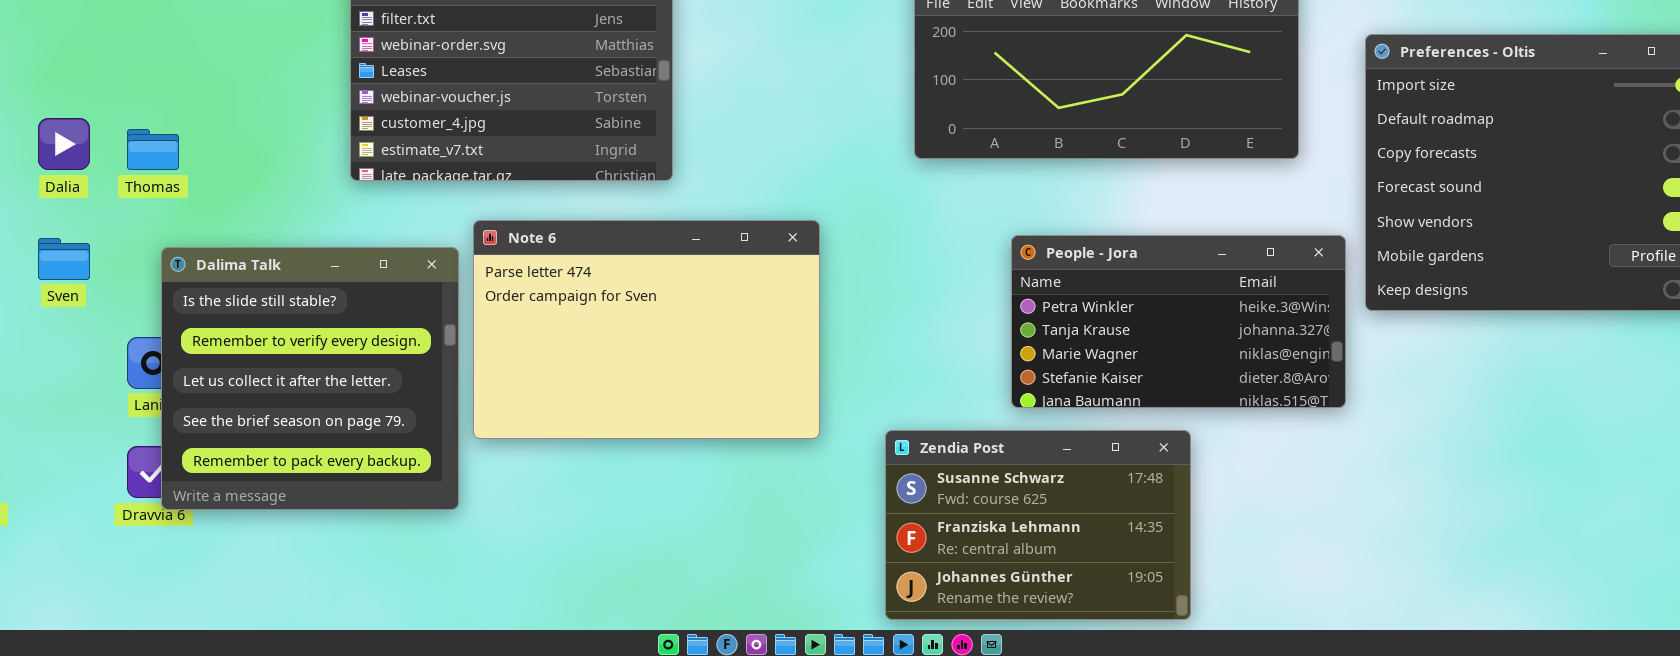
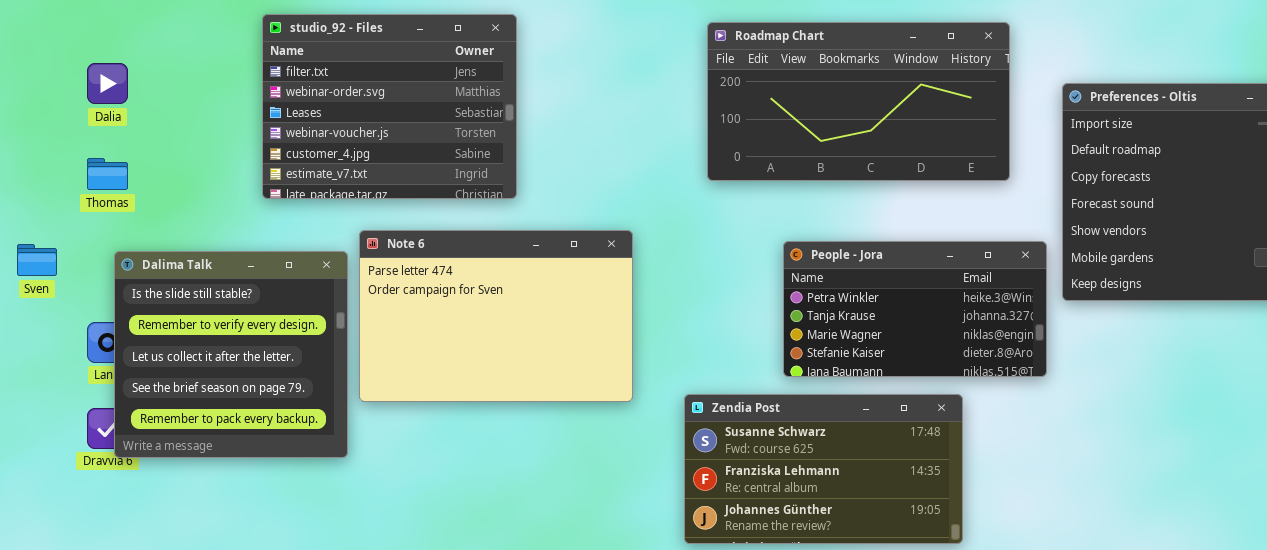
Dalia: [38,118,90,170] -> [87,63,128,104], moved
Zendia Post: [885,430,1191,620] -> [684,394,963,544], resized

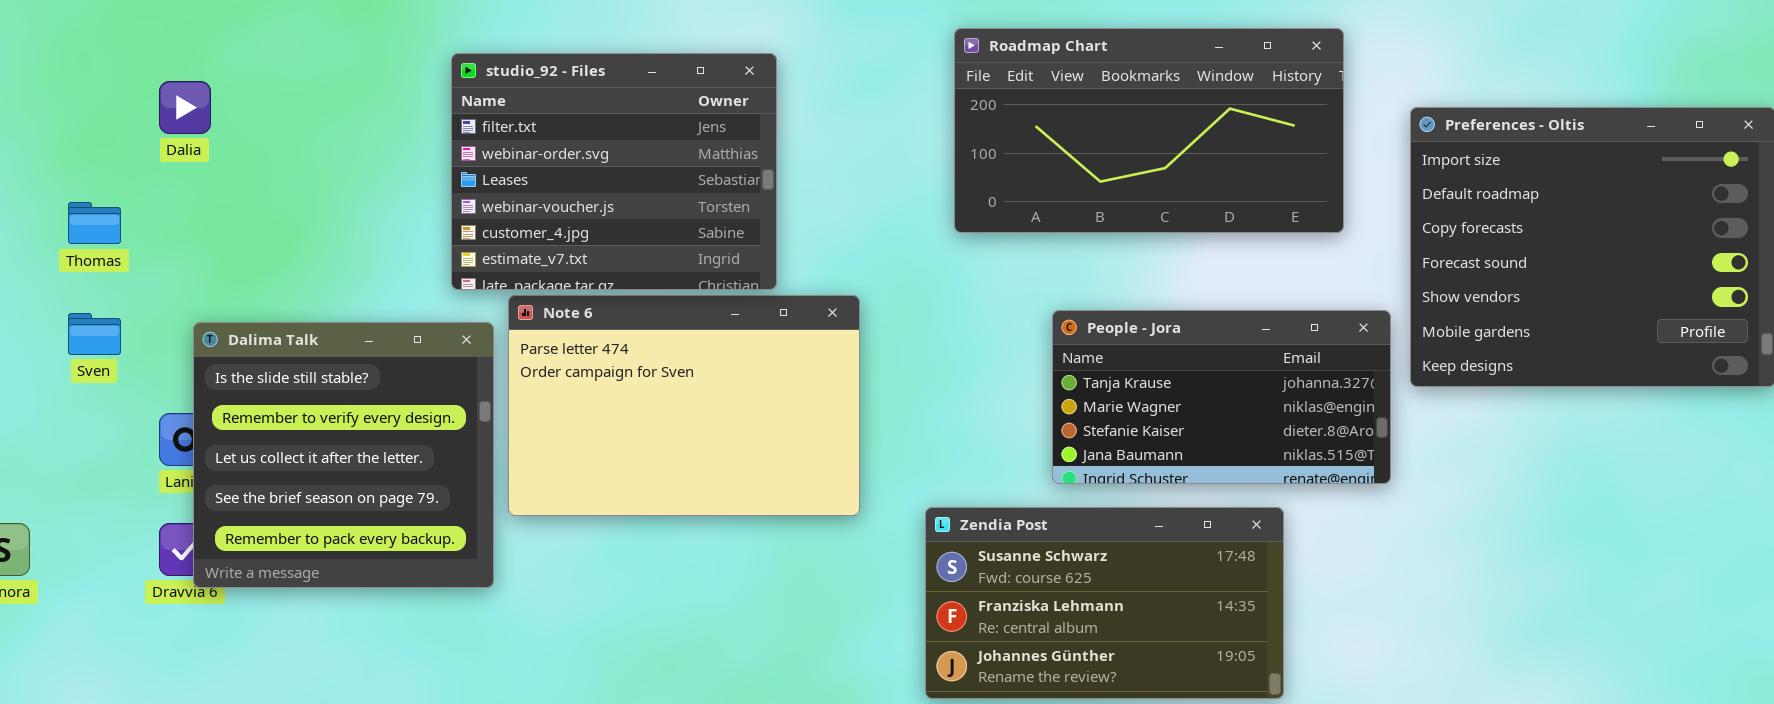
studio_92 - Files: [262,14,517,199] -> [451,53,777,290], moved
Thomas: [87,158,128,190] -> [68,202,121,244], moved
People - Jora: [783,241,1047,377] -> [1052,310,1391,484], scrolled down 1 row

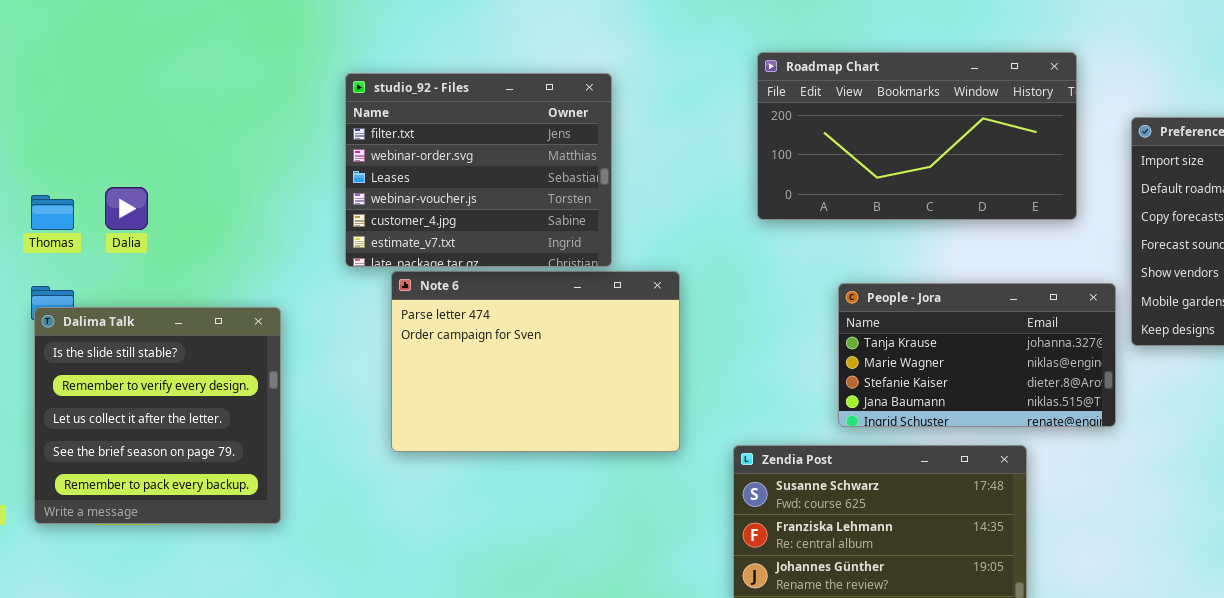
Dalia: [159,81,211,134] -> [105,187,148,230], moved
Dalima Talk: [193,322,494,588] -> [34,307,281,524], moved

